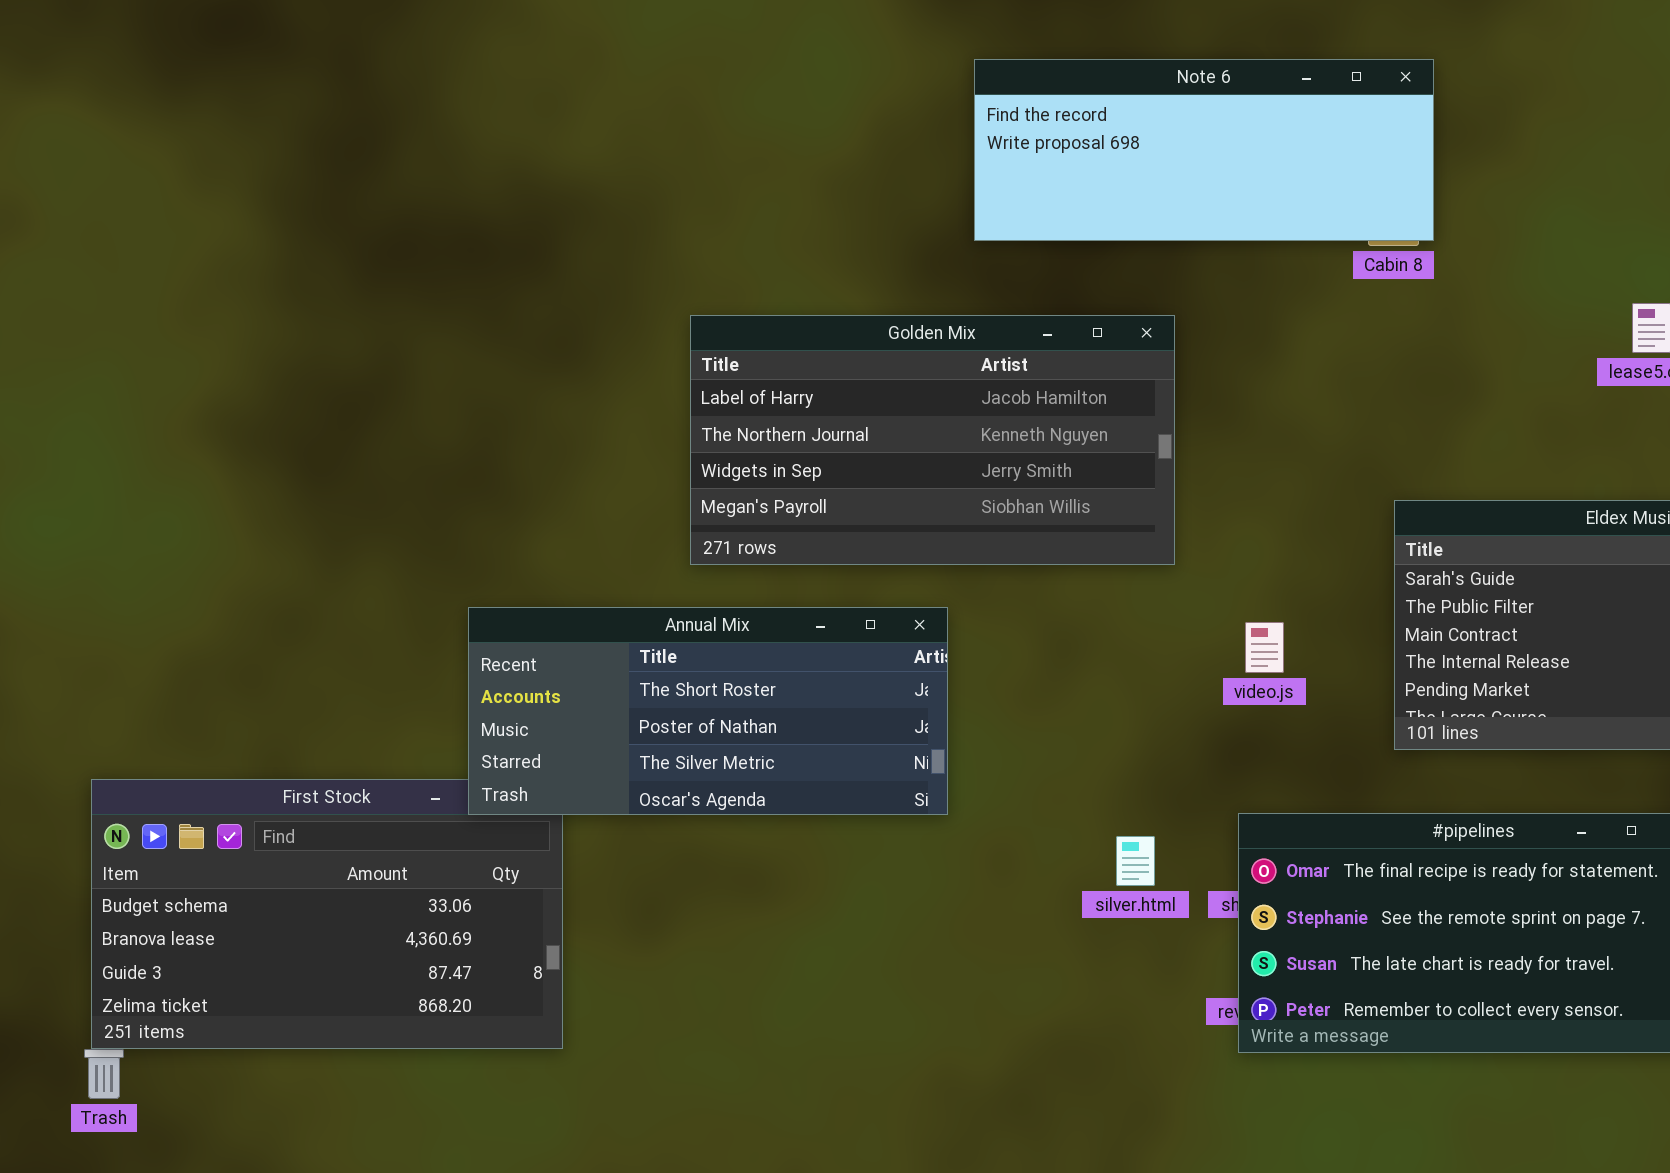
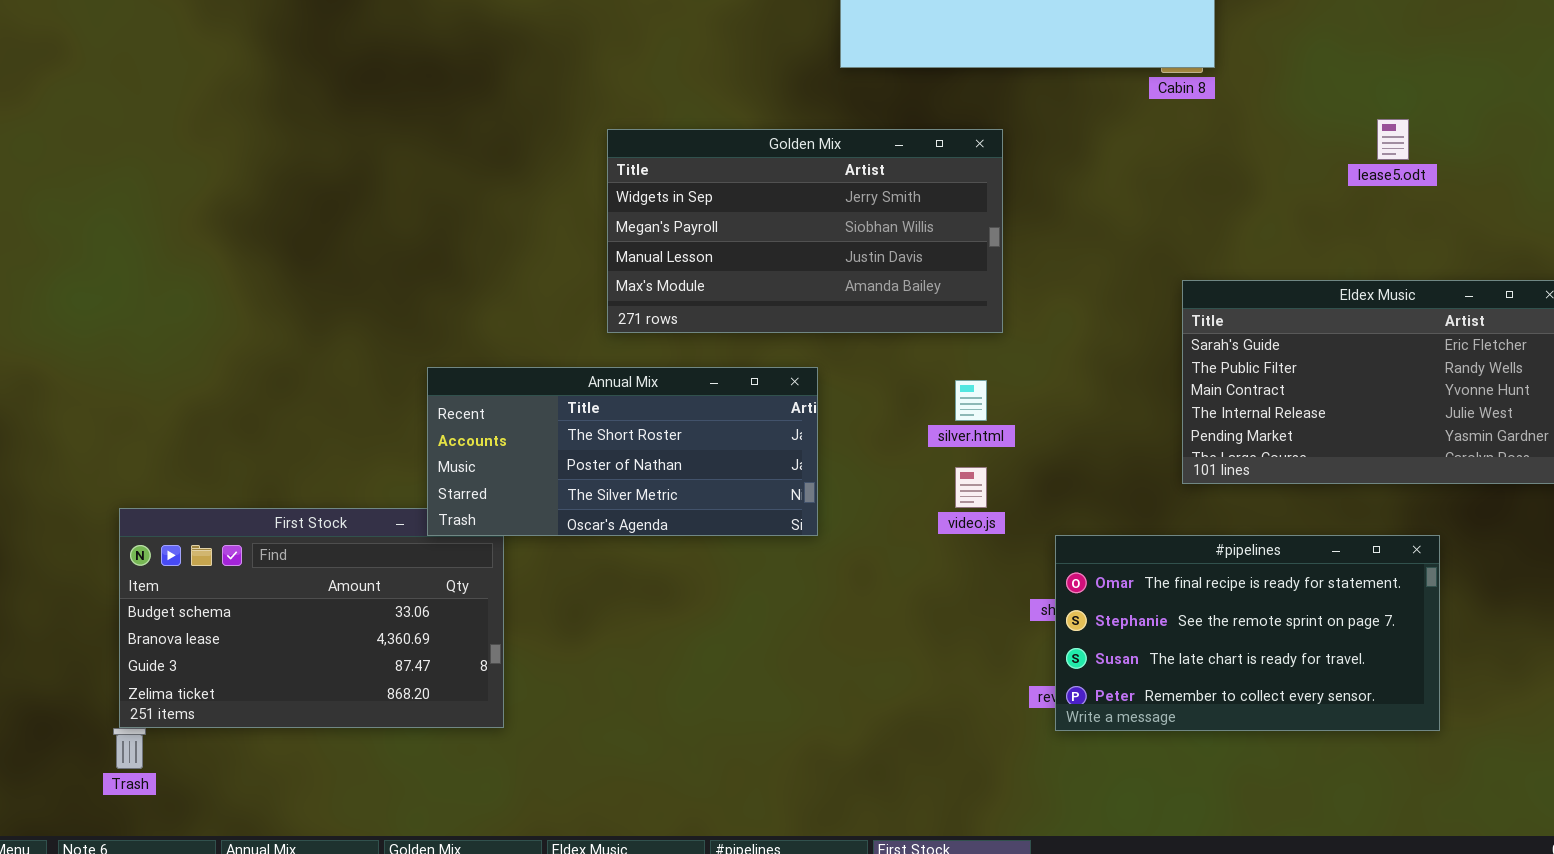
Golden Mix: [690,315,1175,565] -> [607,129,1003,333], scrolled down 2 rows
video.js: [1245,622,1284,673] -> [955,467,987,508], moved
silver.html: [1116,836,1155,886] -> [955,380,987,421], moved

